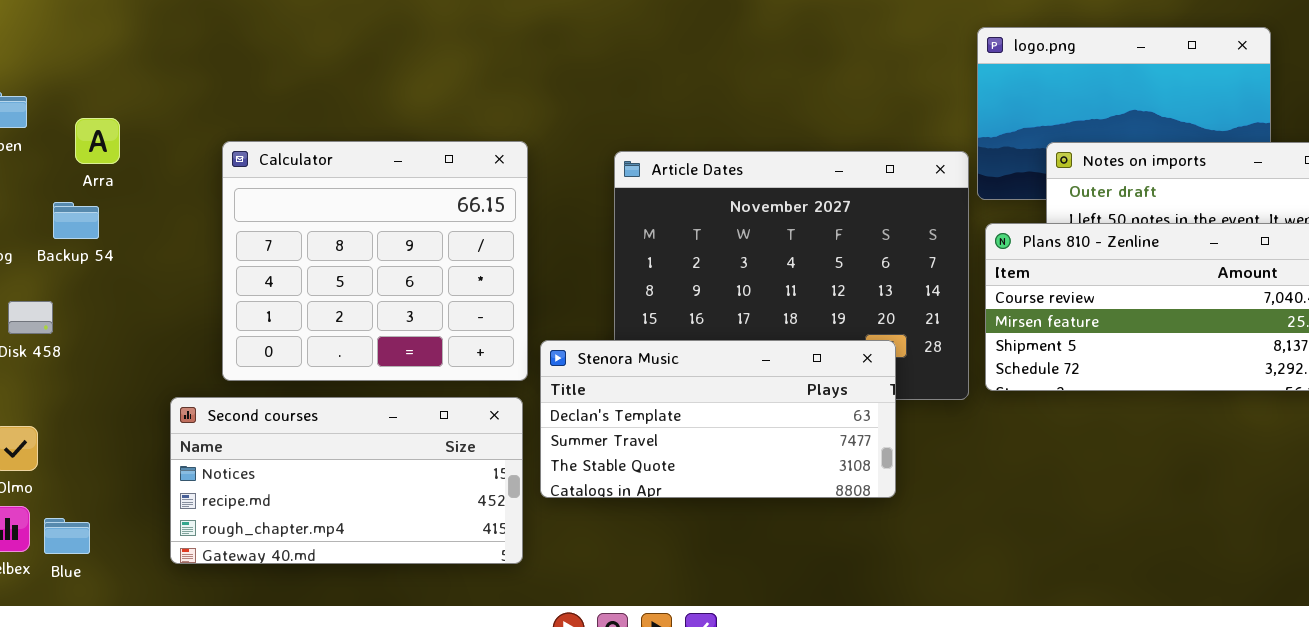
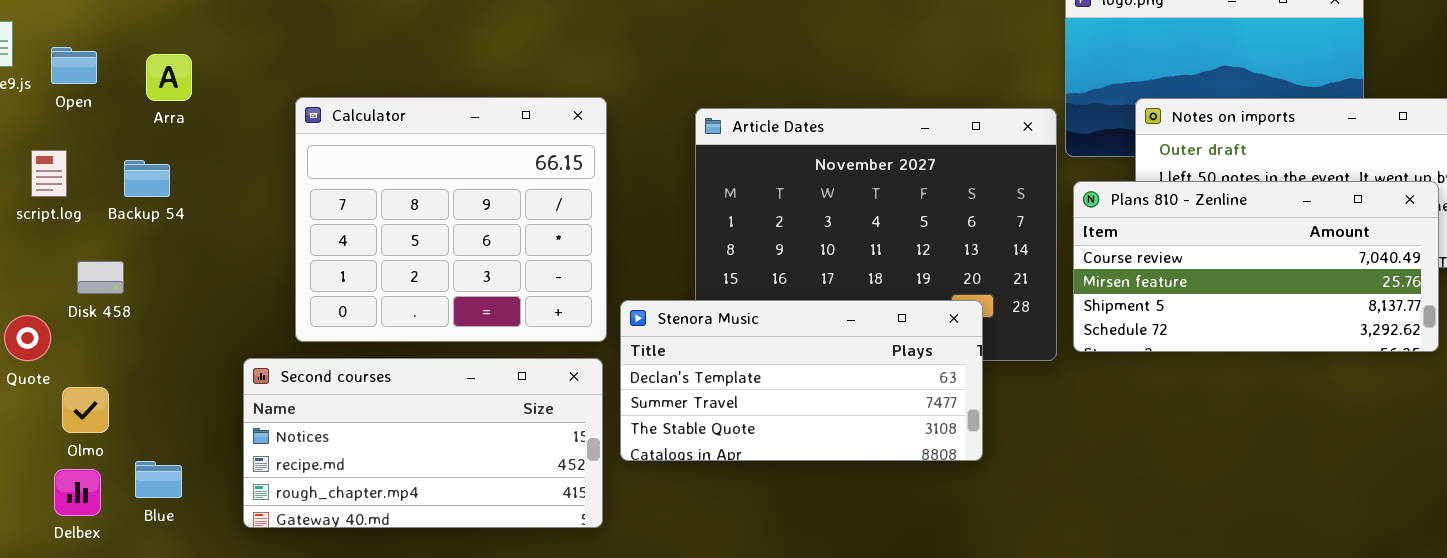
Arra: [75,118,120,164] -> [146,54,192,101], moved
Blue: [44,518,90,554] -> [135,461,182,498], moved

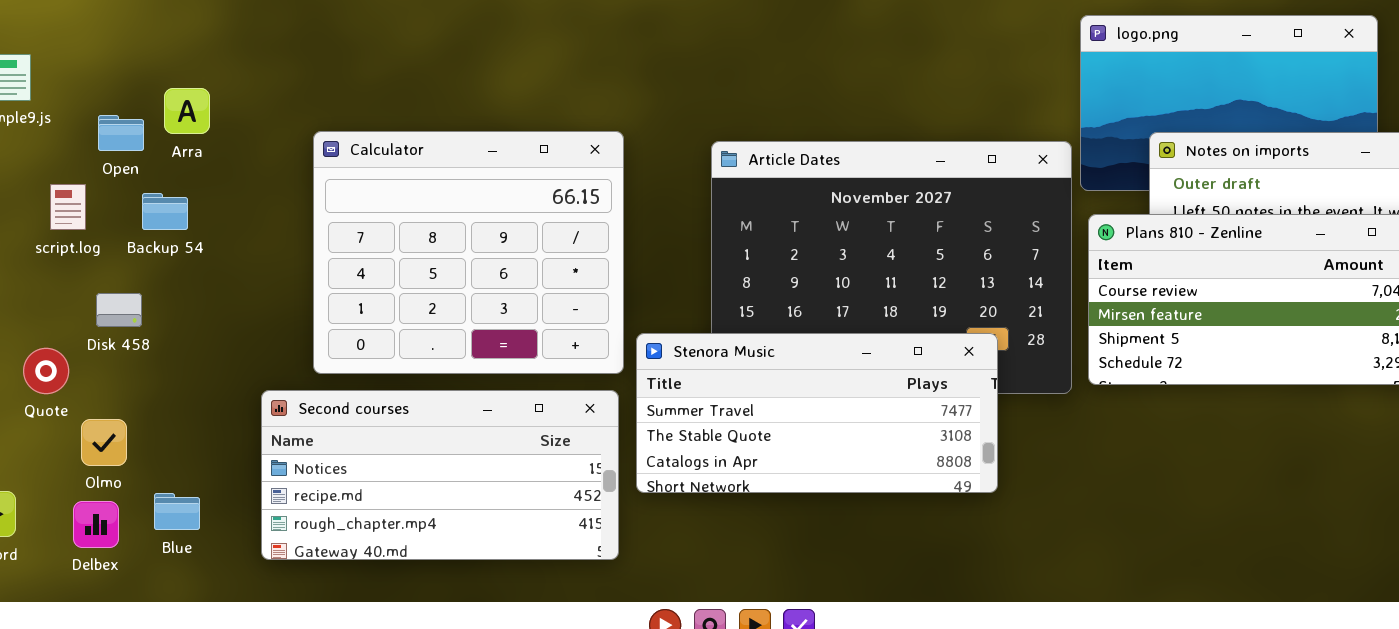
Open: [51,47,97,84] -> [98,115,144,151], moved
Stenora Music: [620,300,983,461] -> [636,333,998,493], scrolled down 1 row

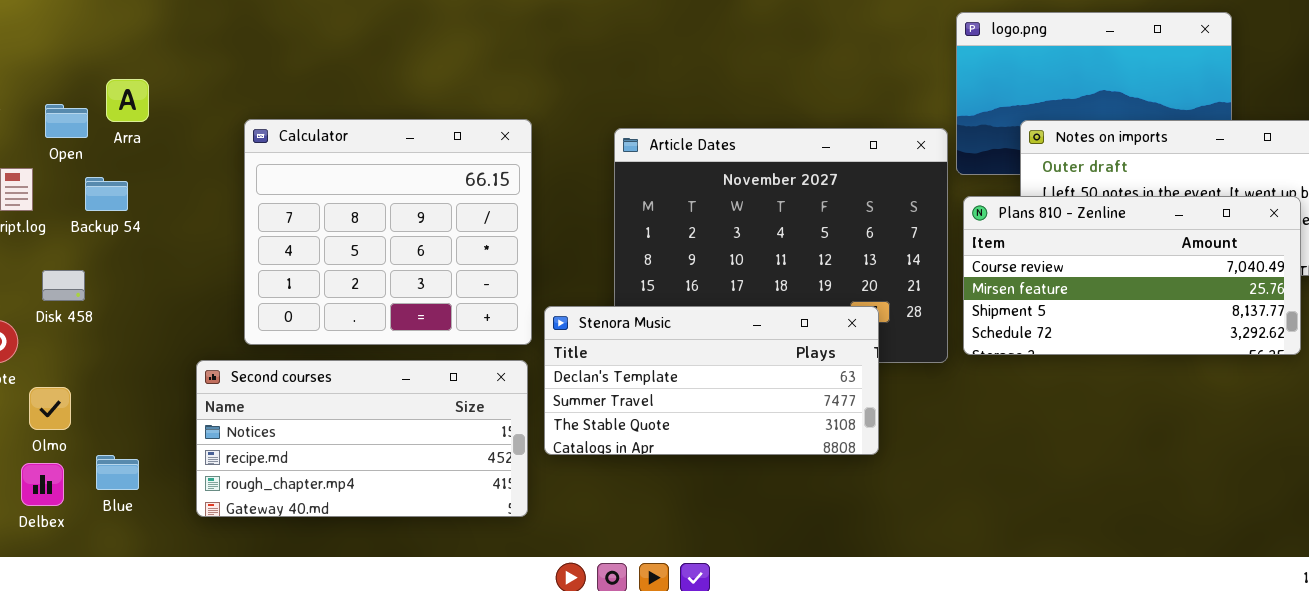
Stenora Music: [636,333,998,493] -> [544,306,879,455], scrolled up 1 row

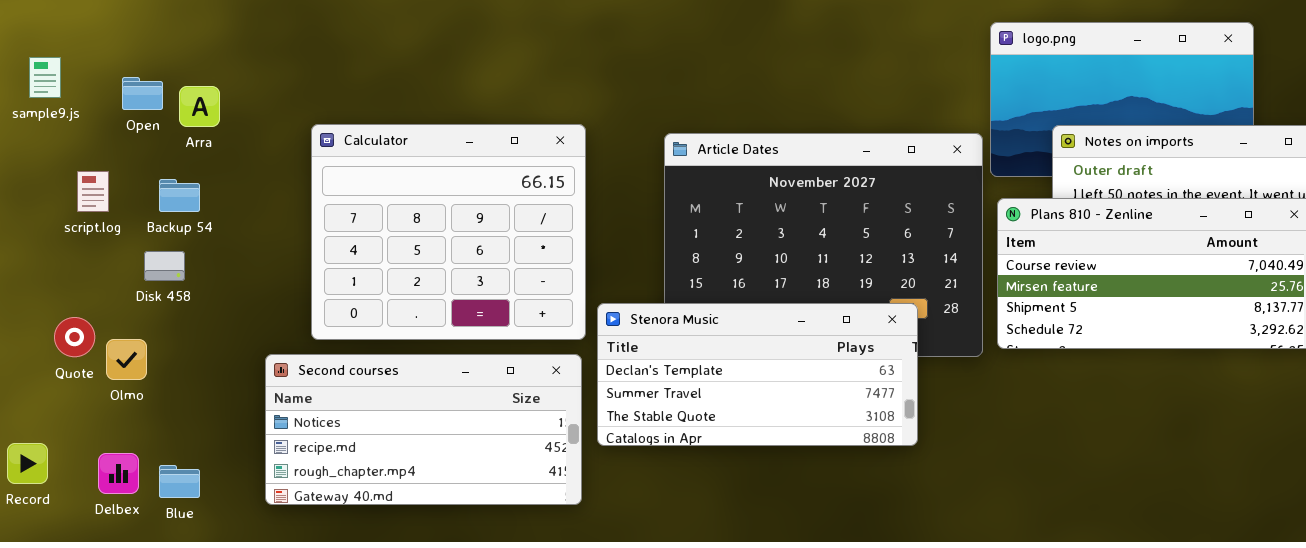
Open: [45,104,88,138] -> [122,77,163,110], moved
Disk 458: [42,270,85,301] -> [144,251,185,281], moved
Olmo: [29,387,71,430] -> [106,339,147,380], moved
Blue: [96,455,139,490] -> [159,465,200,498], moved

